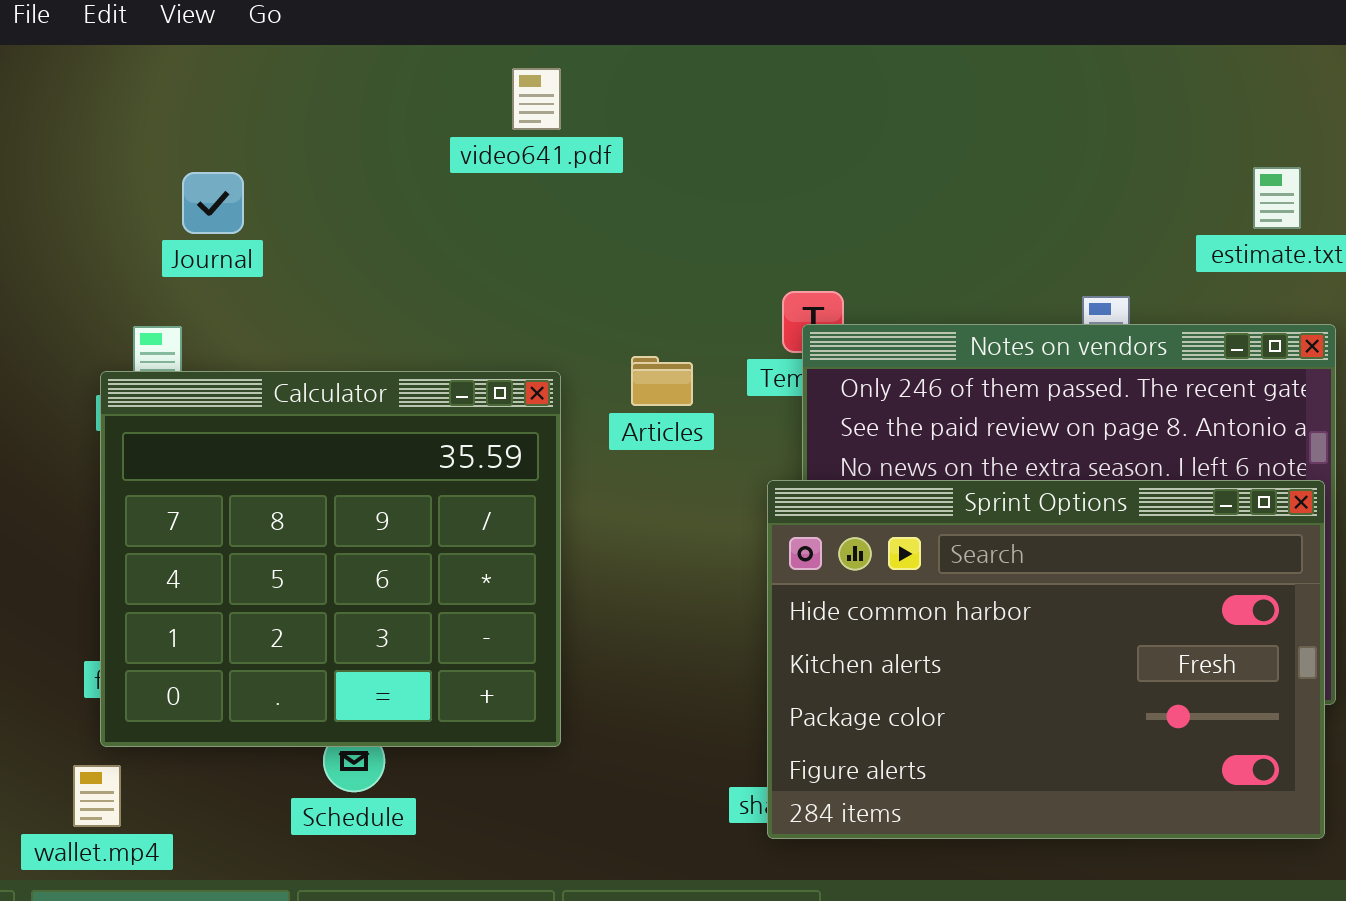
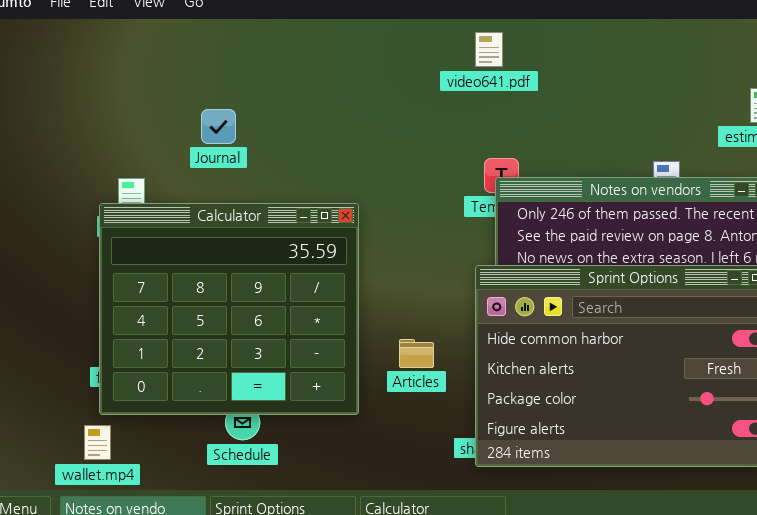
video641.pdf: [512,68,561,130] -> [475,32,503,67], moved
Journal: [182,172,244,234] -> [201,109,236,144], moved
Articles: [631,356,693,406] -> [399,339,434,368], moved

